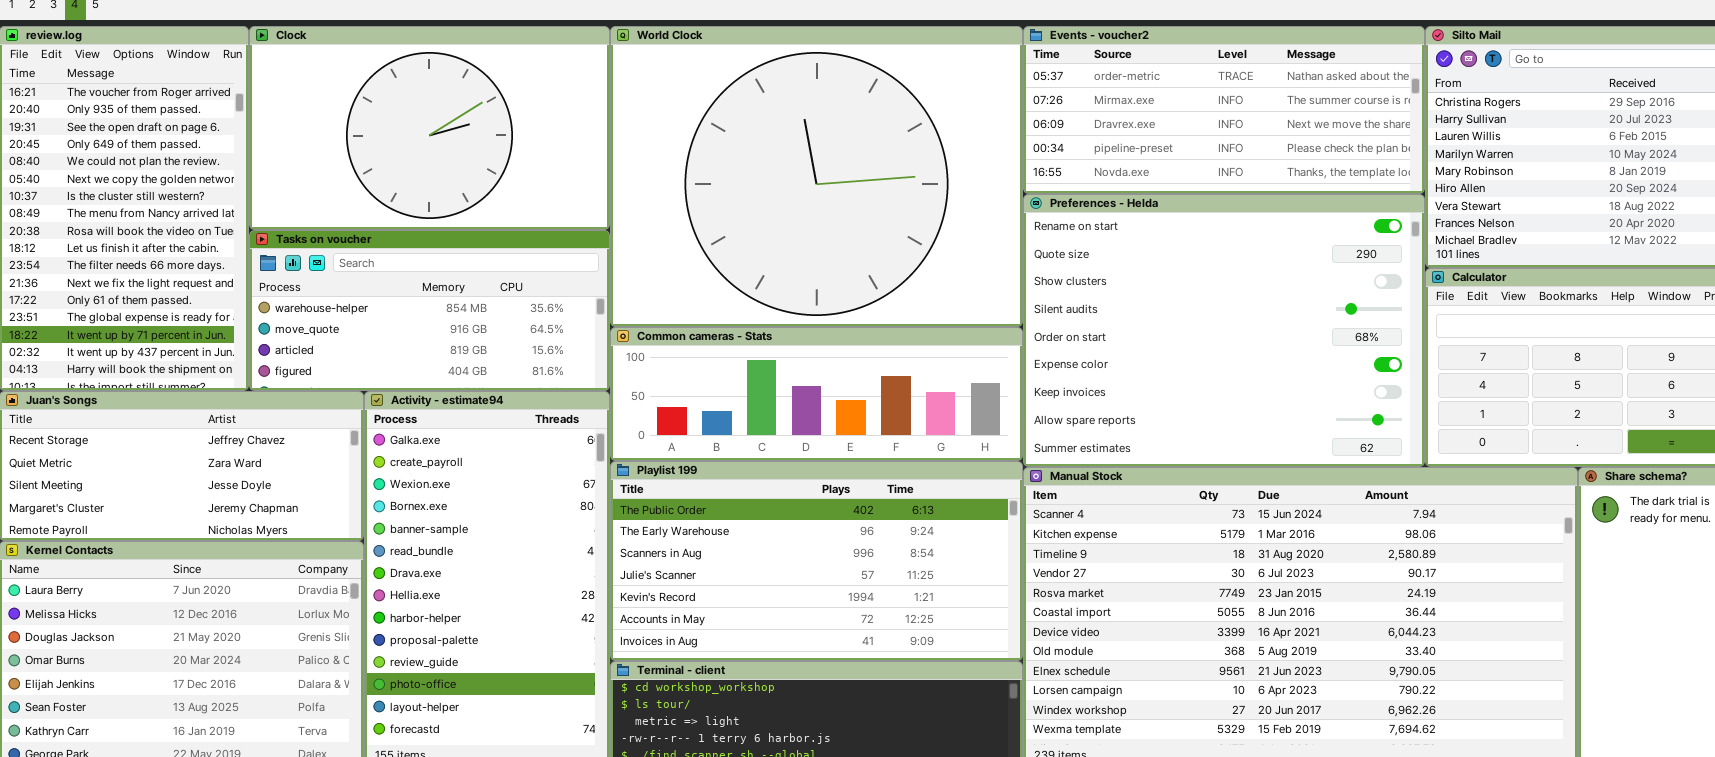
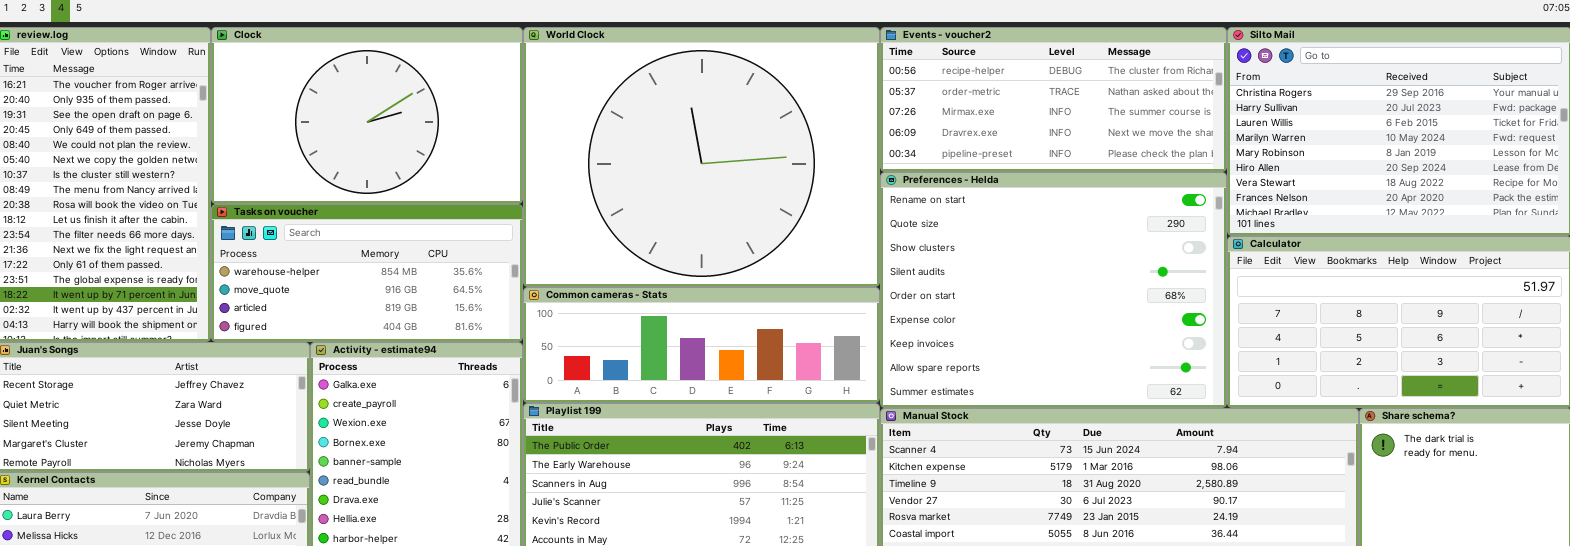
Events - voucher2: [1023,26,1425,194] -> [880,27,1227,172], scrolled up 1 row

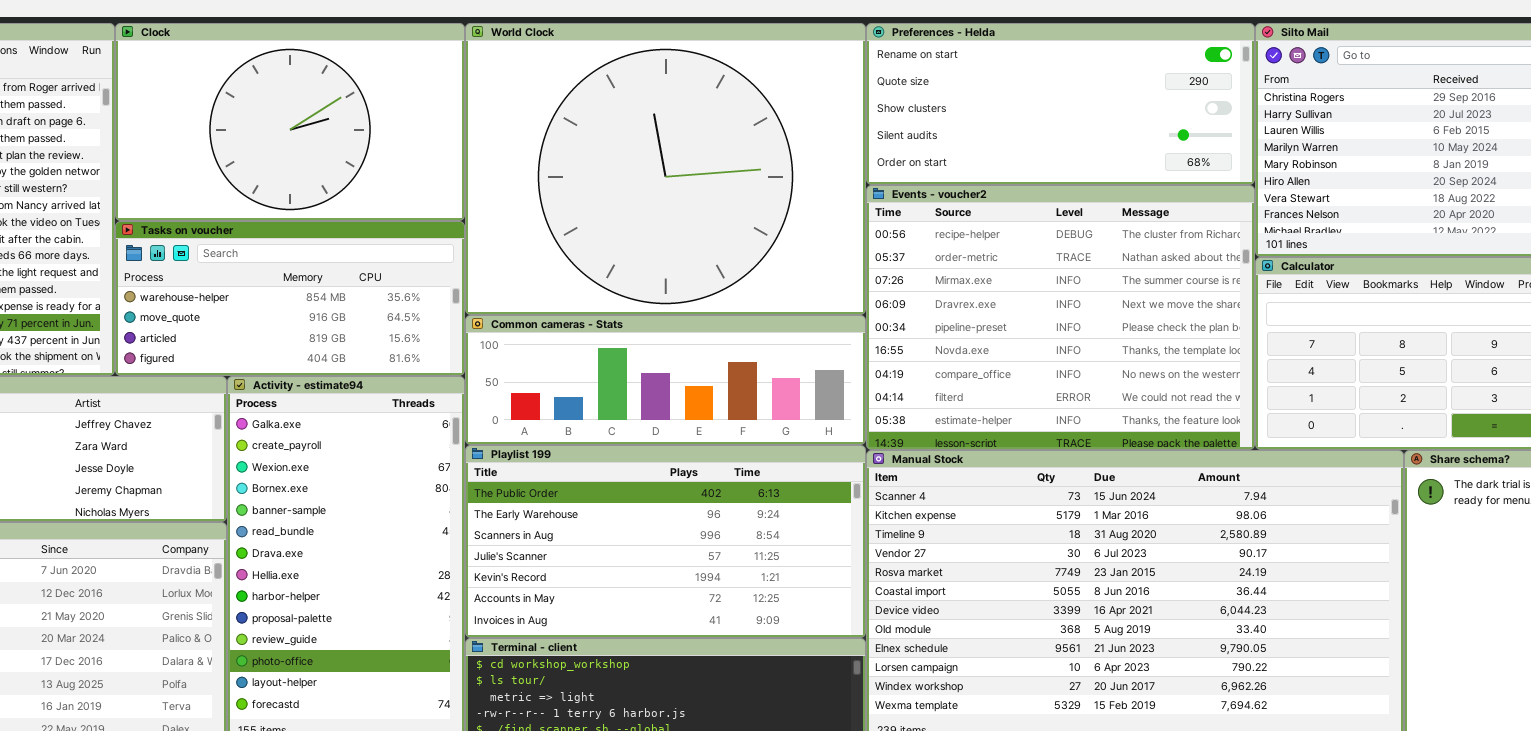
Events - voucher2: [880,27,1227,172] -> [866,185,1255,450], moved, resized
Preferences - Helda: [880,172,1227,408] -> [866,23,1255,185], moved, resized

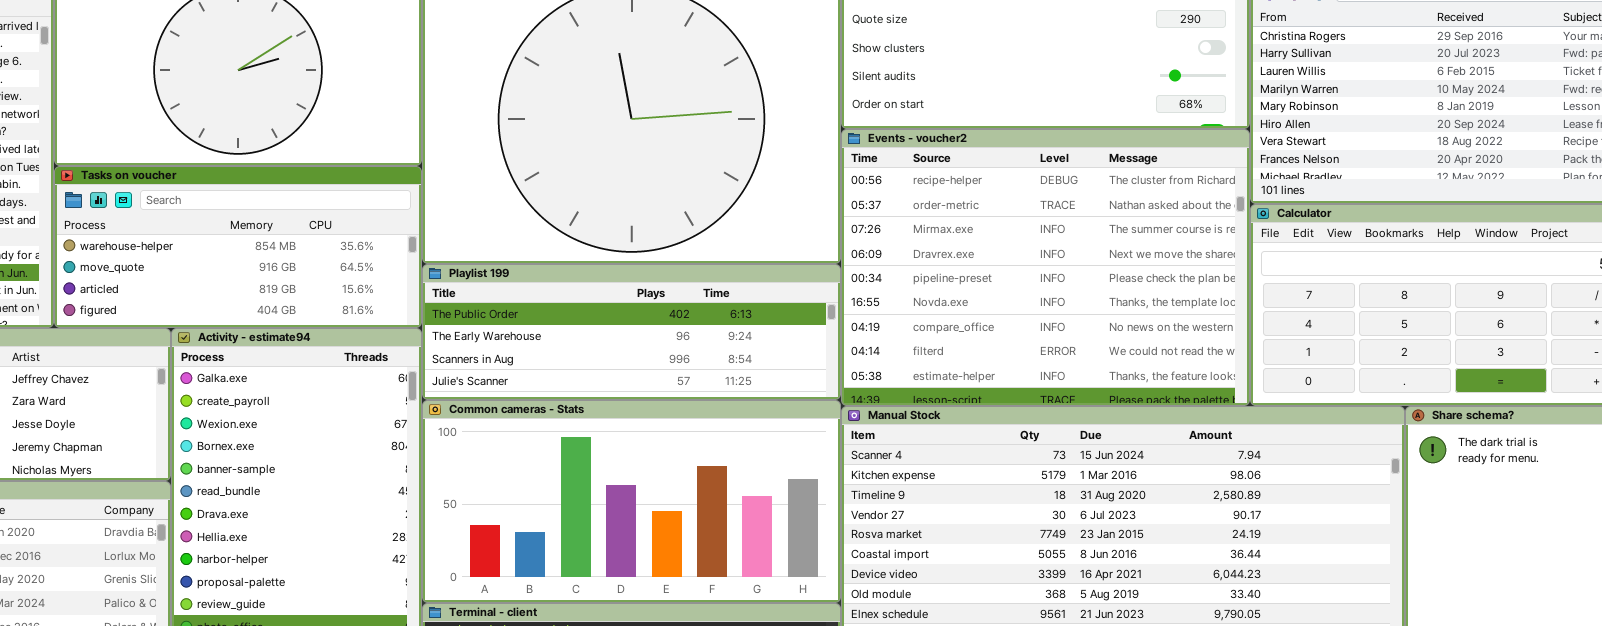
Common cameras - Stats: [465,315,866,445] -> [422,400,841,603], moved, resized
Playlist 199: [465,445,866,638] -> [422,264,841,400], moved, resized

